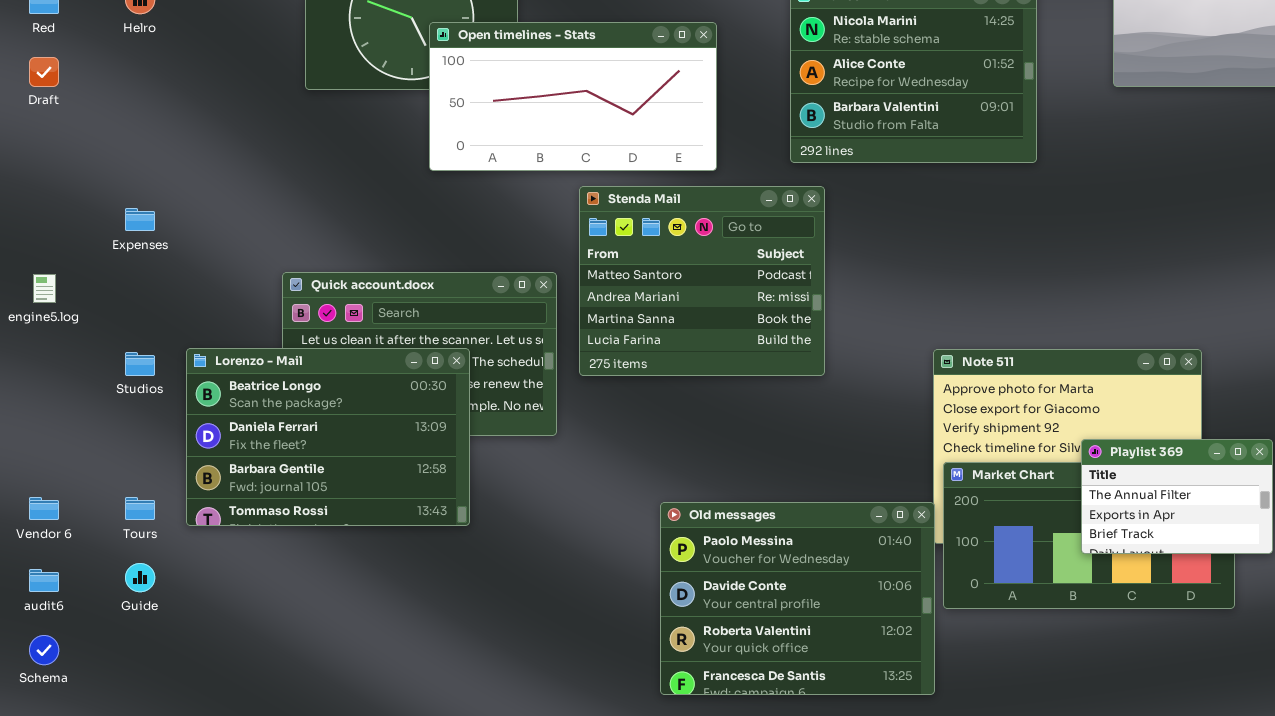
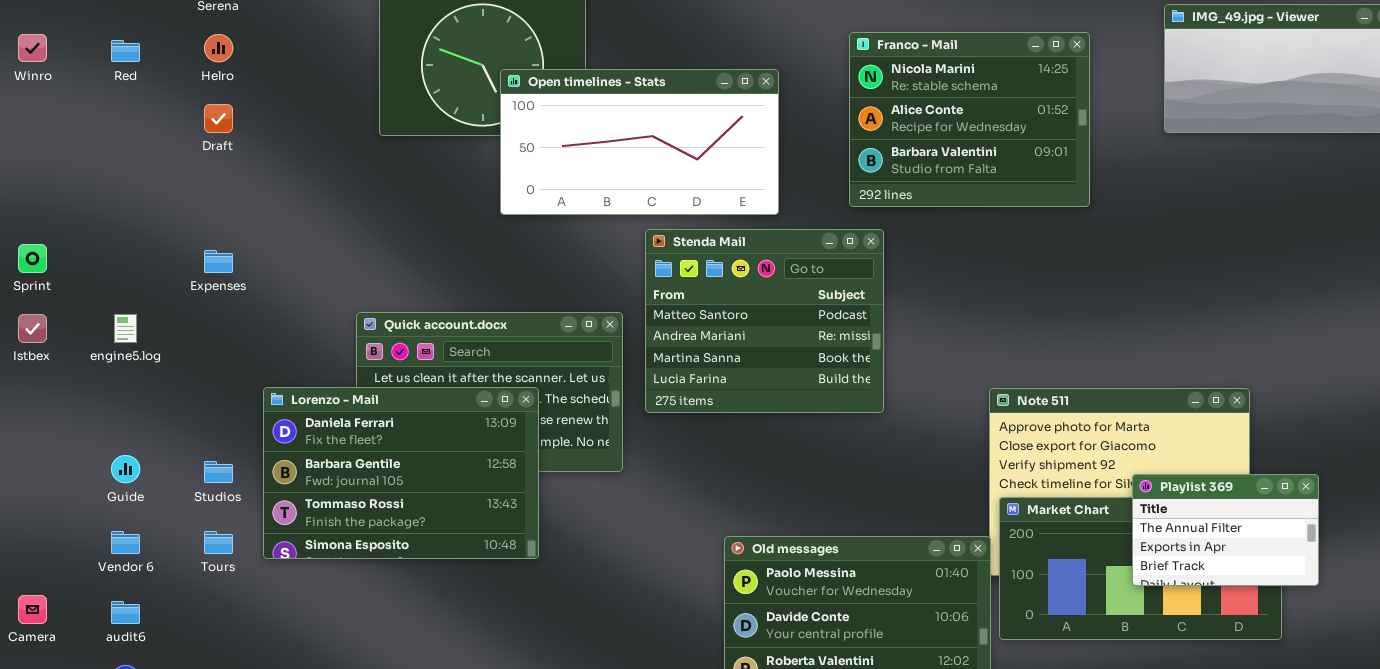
Draft: [29,57,59,87] -> [204,104,233,133], moved
Lorenzo - Mail: [186,348,470,526] -> [263,387,539,559], scrolled down 1 row
Studios: [125,352,155,376] -> [204,461,233,483], moved
Guide: [125,563,155,592] -> [111,455,140,483], moved

